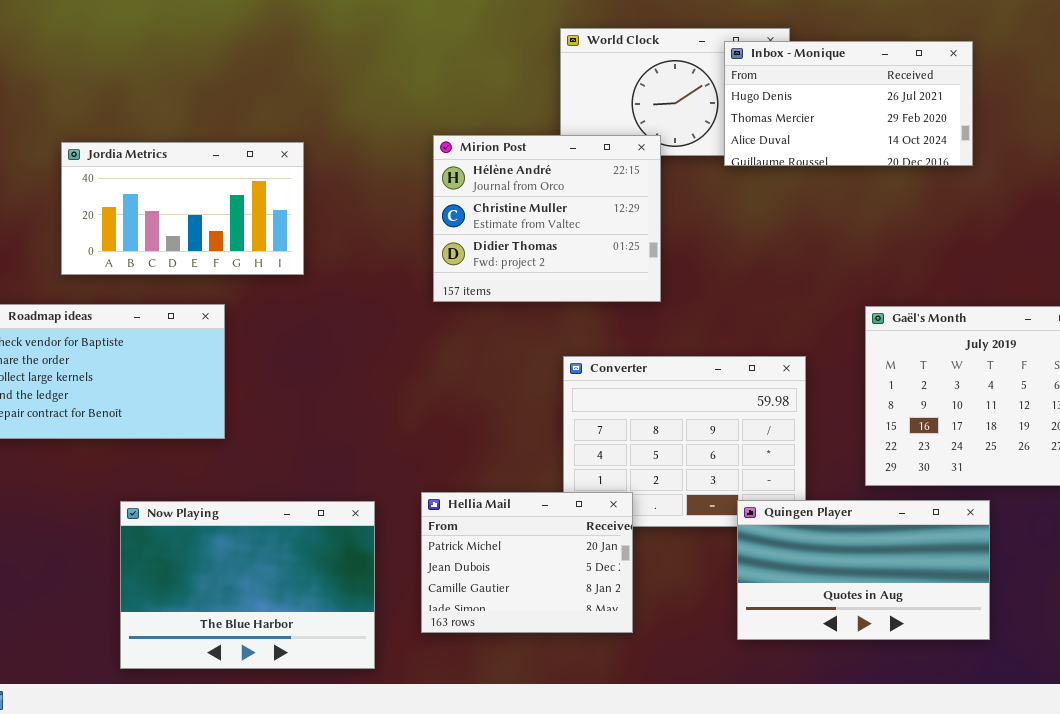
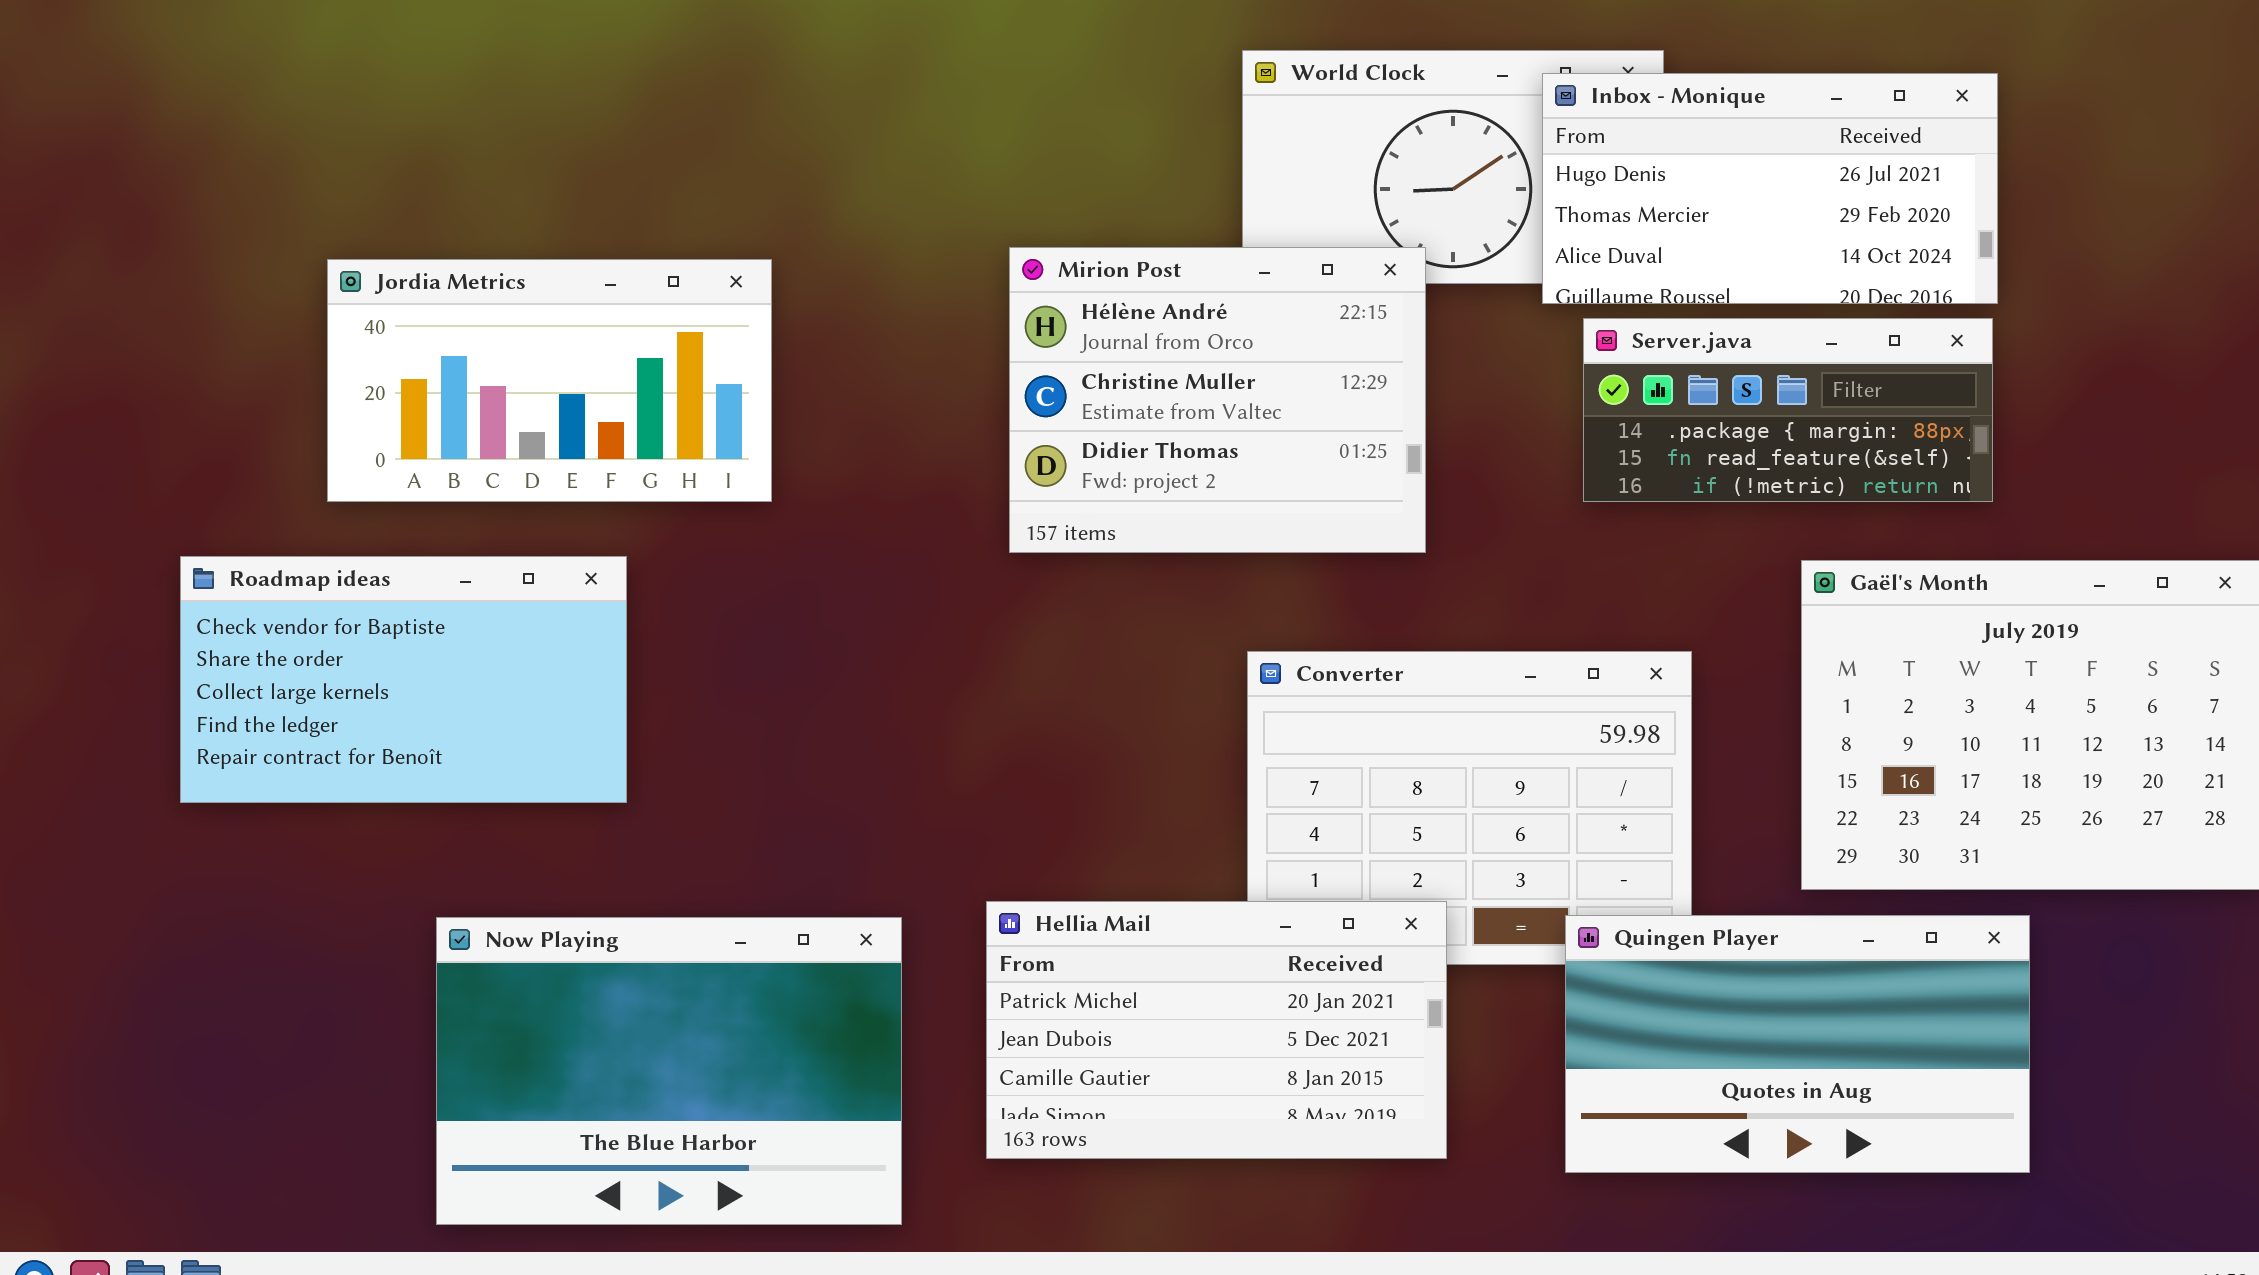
Server.java: none -> [1583,318,1993,502], opened
Hellia Mail: [421,492,633,633] -> [986,901,1447,1159], resized

